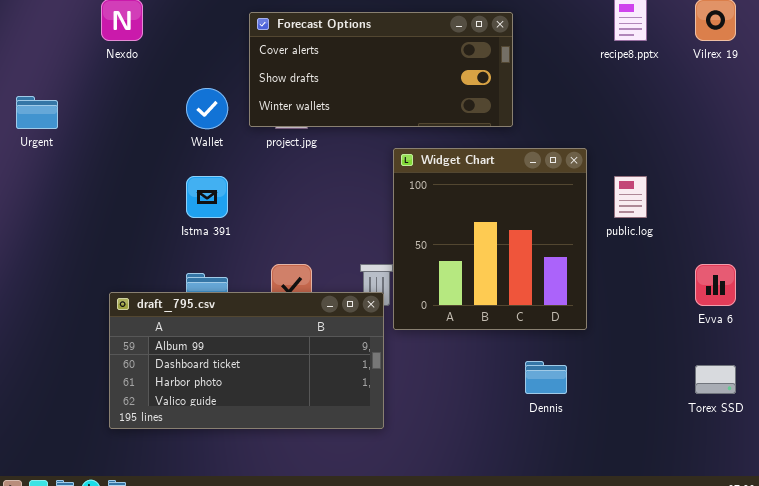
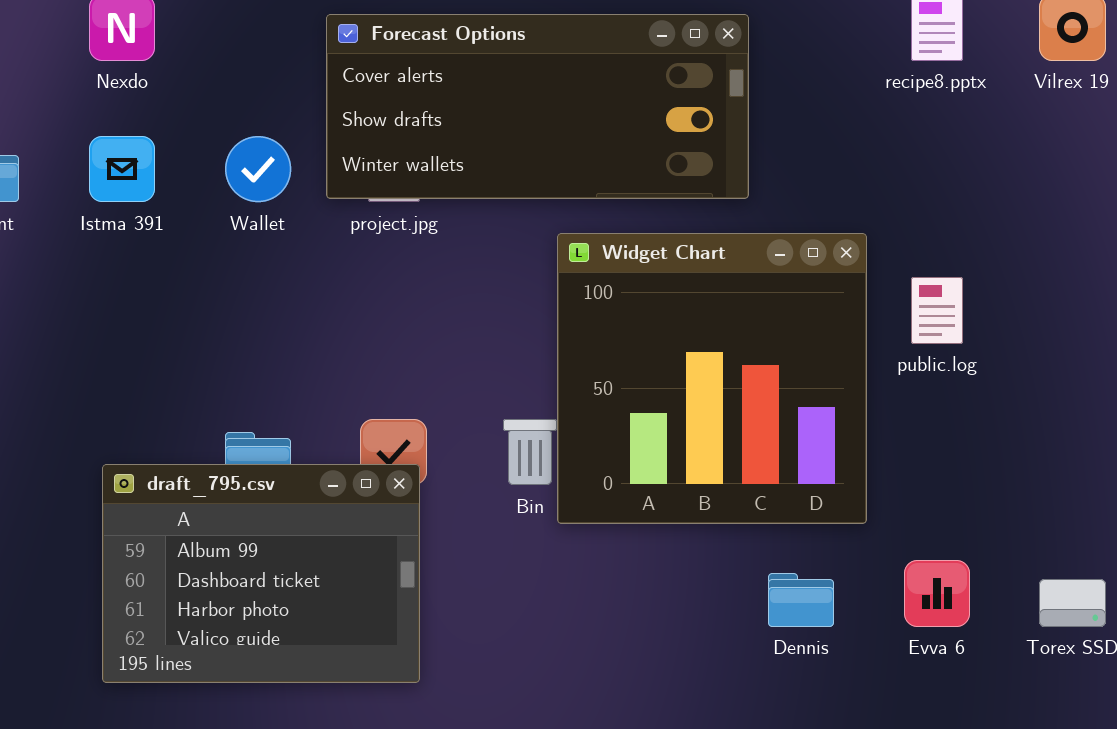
Istma 391: [186,176,228,218] -> [89,136,155,202], moved
Evva 6: [695,264,736,306] -> [904,560,970,627], moved
draft_795.csv: [109,292,384,429] -> [102,464,420,683], resized

